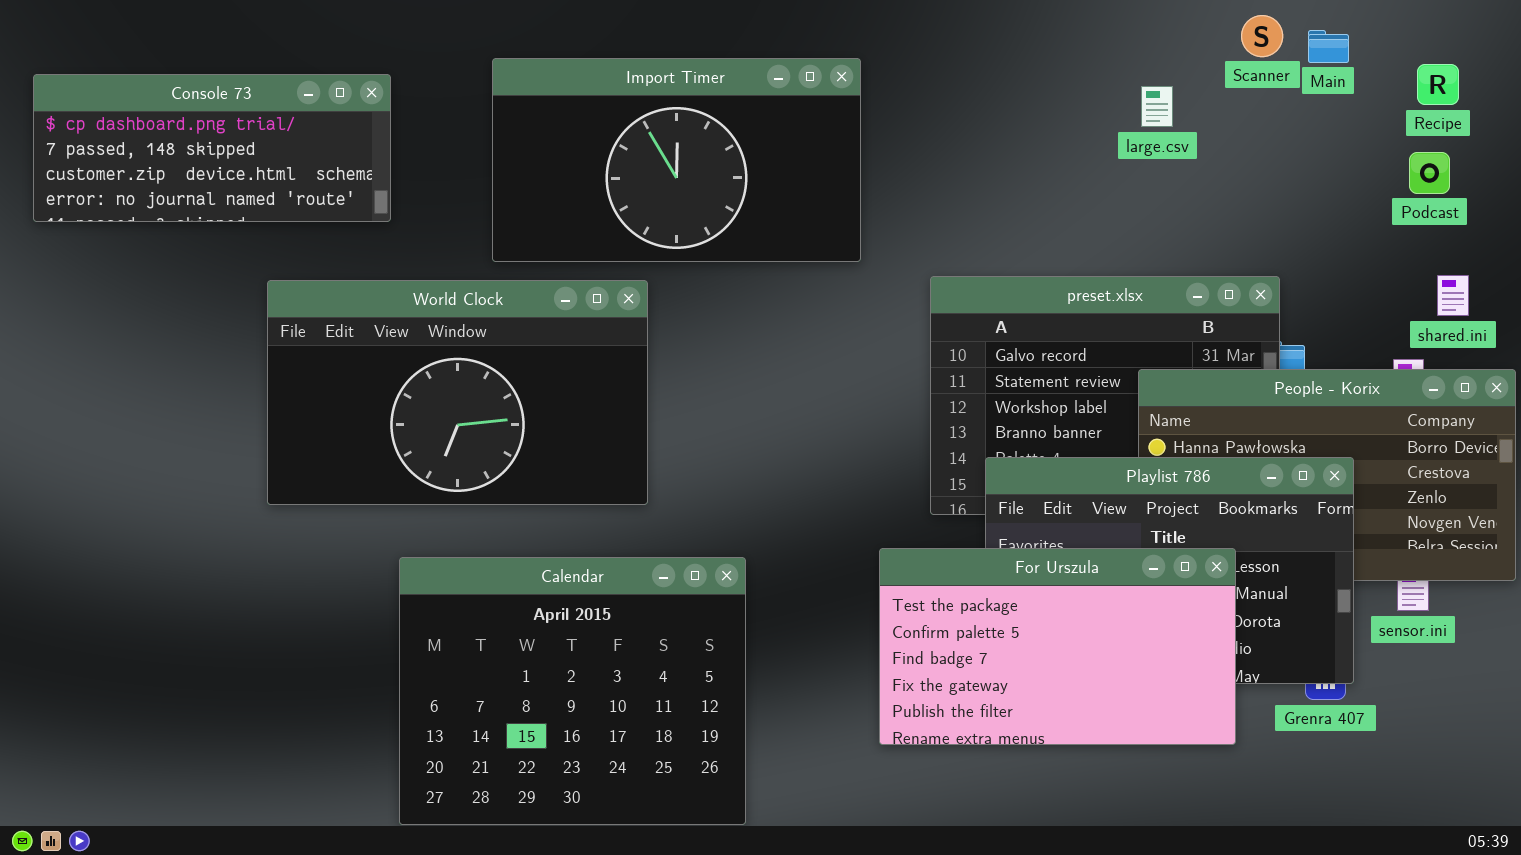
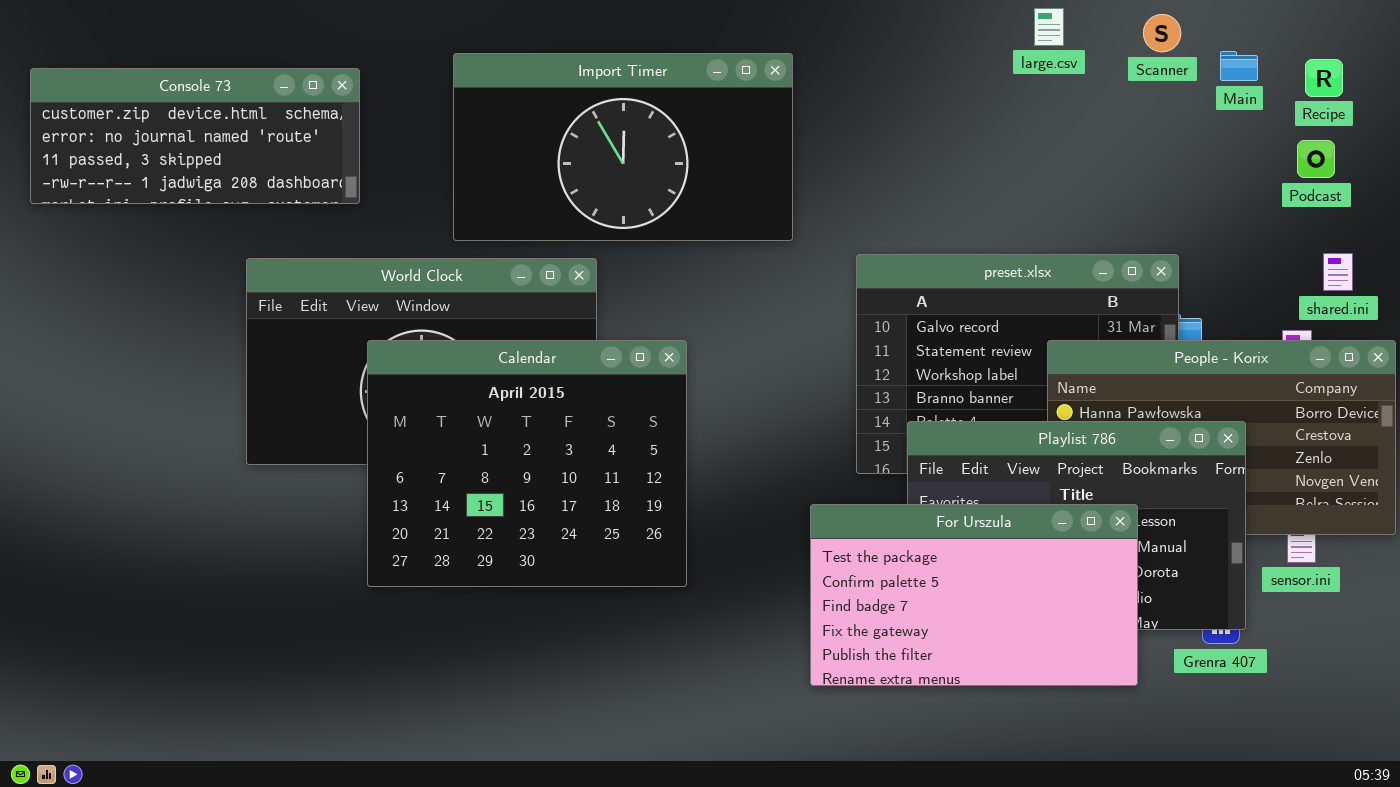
Main: [1308,30,1349,63] -> [1220,51,1258,81], moved
Console 73: [33,74,391,222] -> [30,68,360,204], scrolled down 2 rows
large.csv: [1141,86,1173,127] -> [1034,8,1064,46], moved
Calendar: [399,557,746,825] -> [367,340,687,587], moved

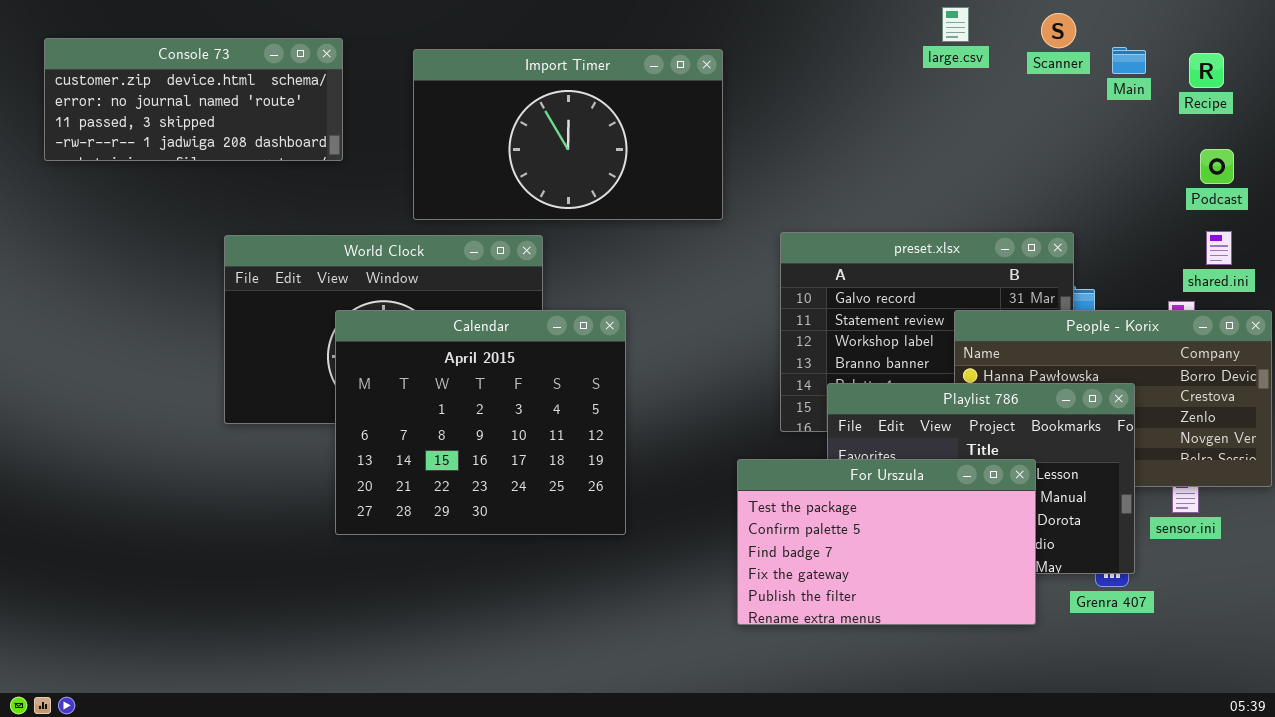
Console 73: [30,68,360,204] -> [44,38,343,161], moved
Podcast: [1297,140,1335,178] -> [1200,149,1234,184], moved

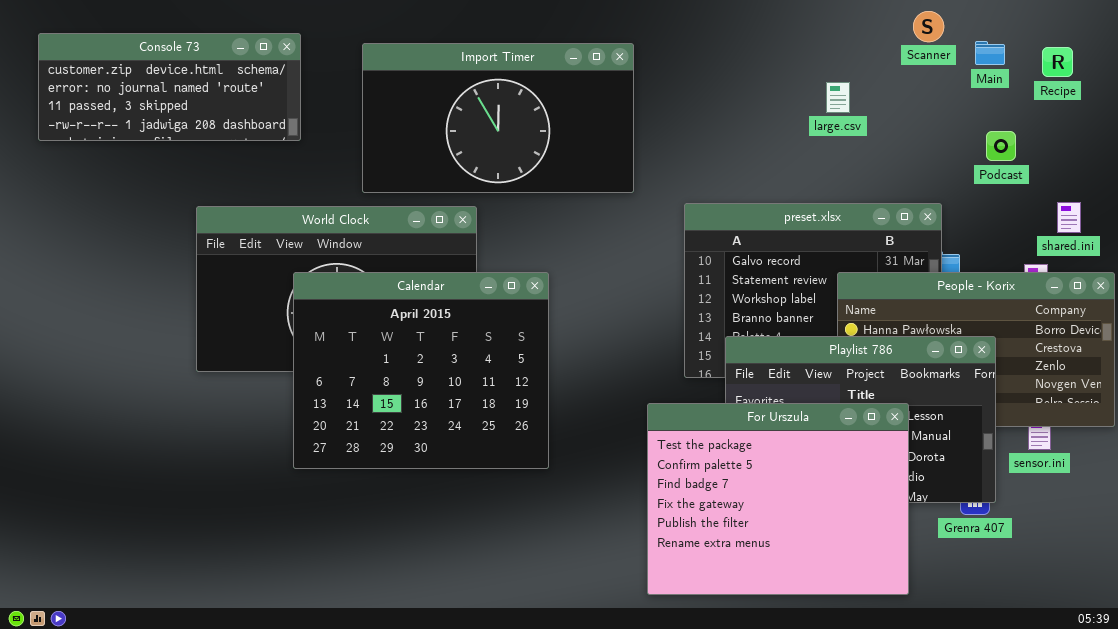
large.csv: [942,7,969,42] -> [826,82,850,113], moved
Podcast: [1200,149,1234,184] -> [986,131,1016,161], moved
For Urszula: [737,459,1036,625] -> [647,403,909,595], resized

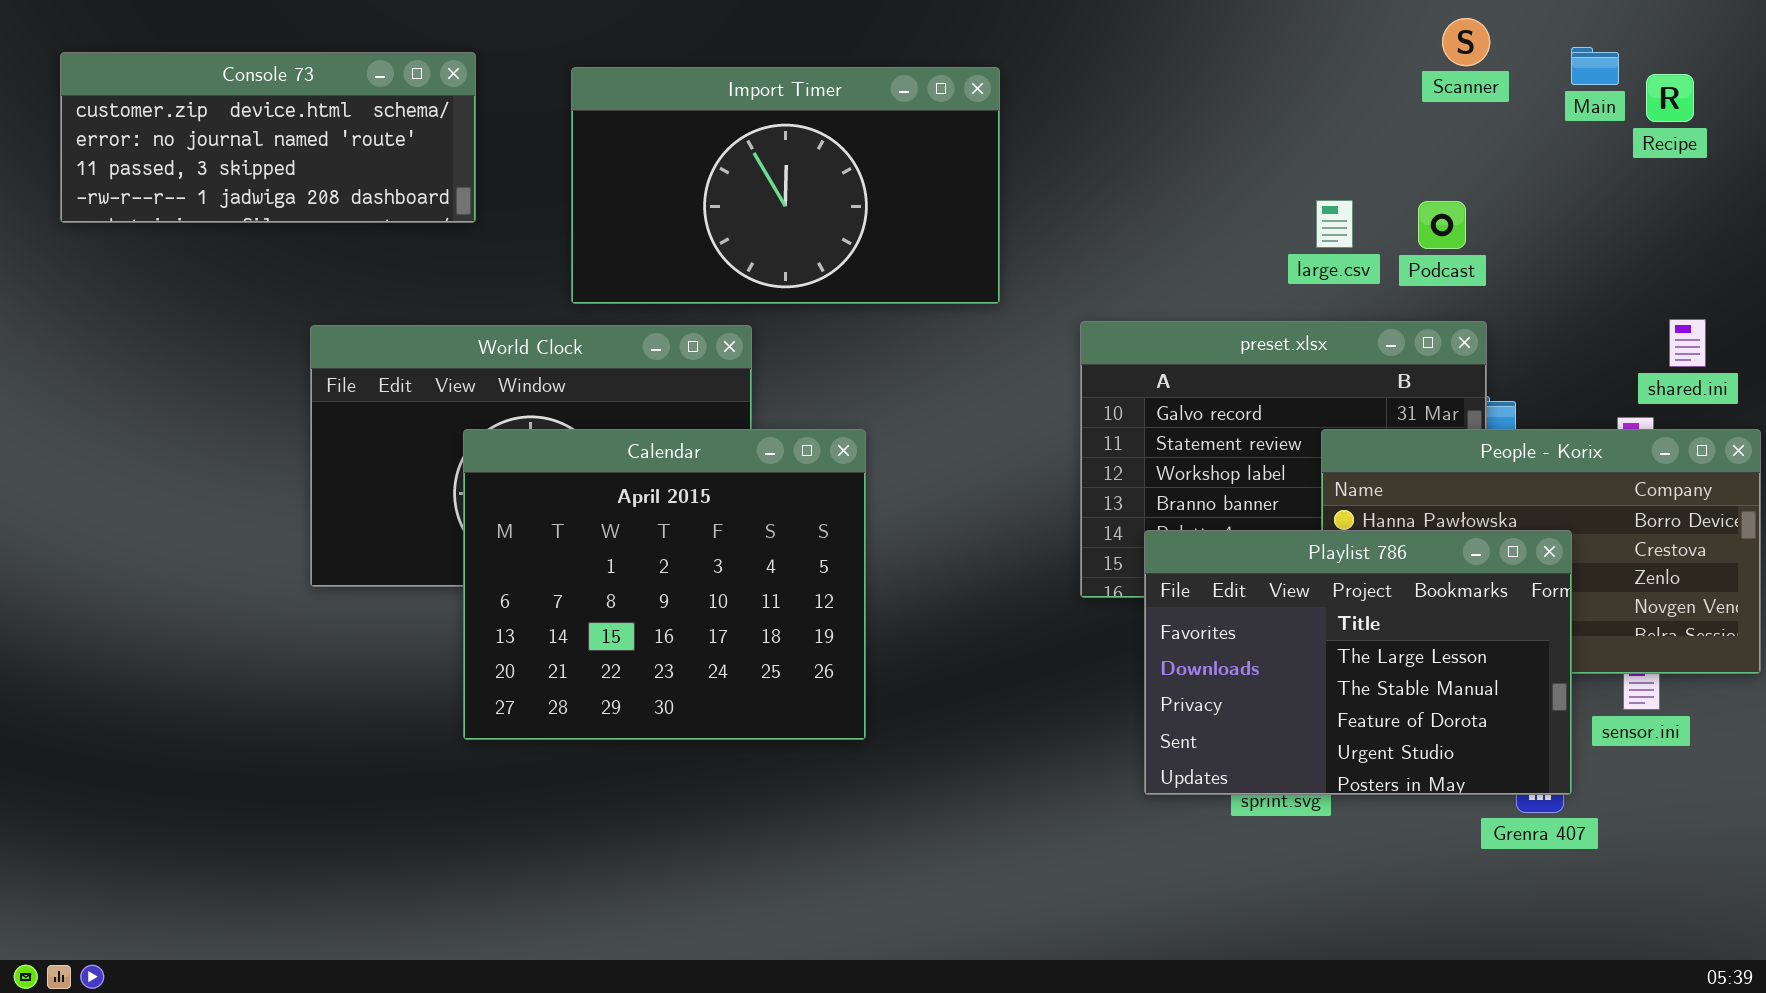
Main: [975,41,1005,65] -> [1571,47,1619,85], moved
large.csv: [826,82,850,113] -> [1316,200,1353,248], moved
Podcast: [986,131,1016,161] -> [1418,201,1466,249], moved
For Urszula: [647,403,909,595] -> none, closed

